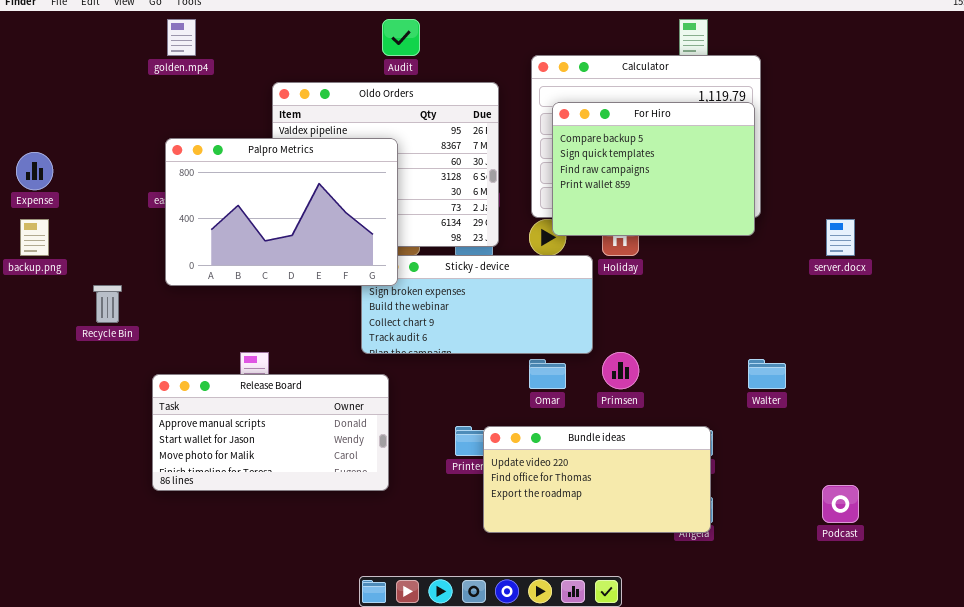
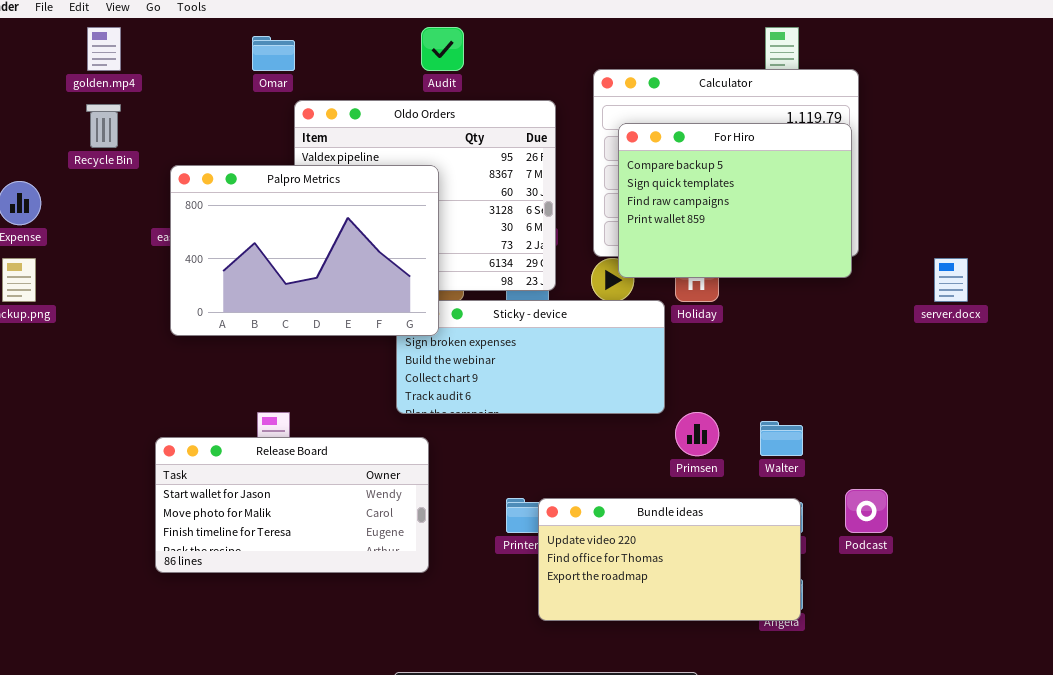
golden.mp4: [167,19,196,56] -> [87,27,121,71], moved
Recycle Bin: [93,285,122,323] -> [86,104,121,148], moved
Omar: [529,359,566,389] -> [252,36,295,71], moved
Walter: [748,359,786,389] -> [760,421,803,456], moved
Release Board: [152,374,389,491] -> [155,437,429,573], scrolled down 1 row
Podcast: [822,485,859,523] -> [845,489,888,533], moved

